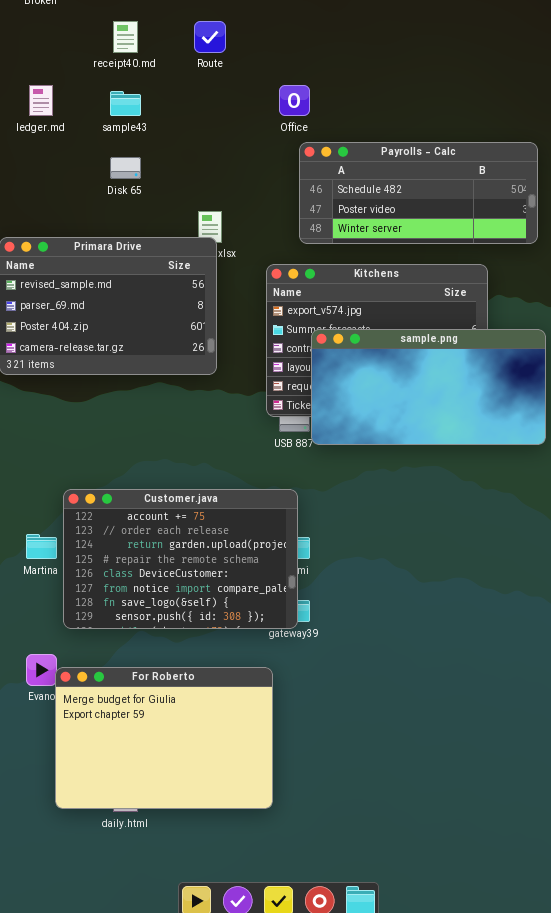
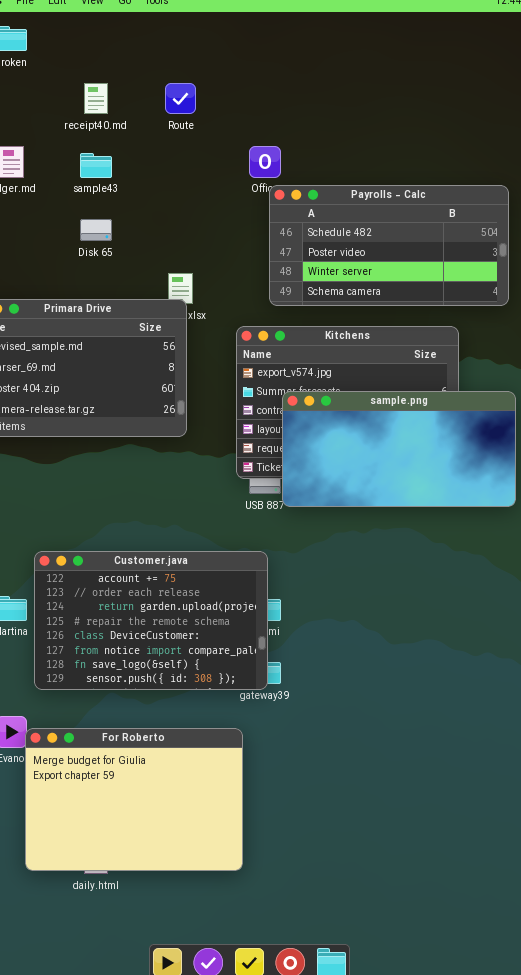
Payrolls - Calc: [299,142,538,244] -> [269,185,509,306], resized

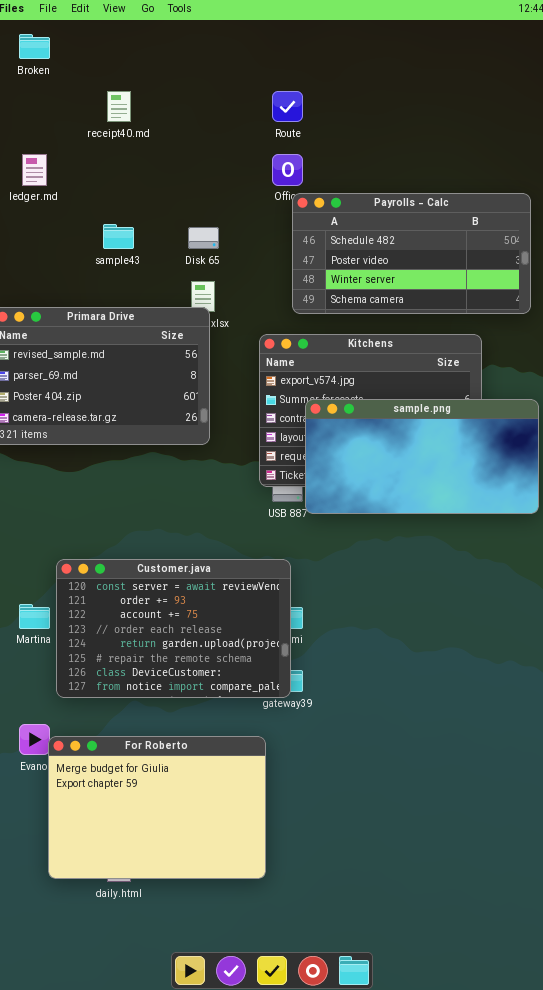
Route: [165,83,196,114] -> [272,91,303,122], moved
sample43: [80,153,112,178] -> [103,224,134,249], moved
Disk 65: [80,219,112,241] -> [188,227,219,249], moved
Customer.java: [34,551,268,690] -> [56,559,291,698], scrolled up 2 rows

